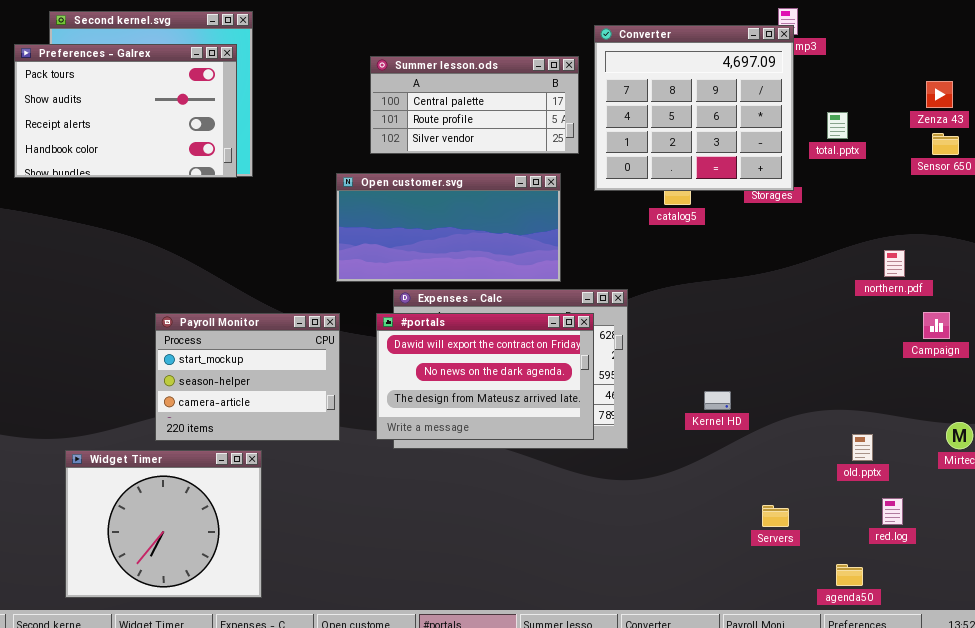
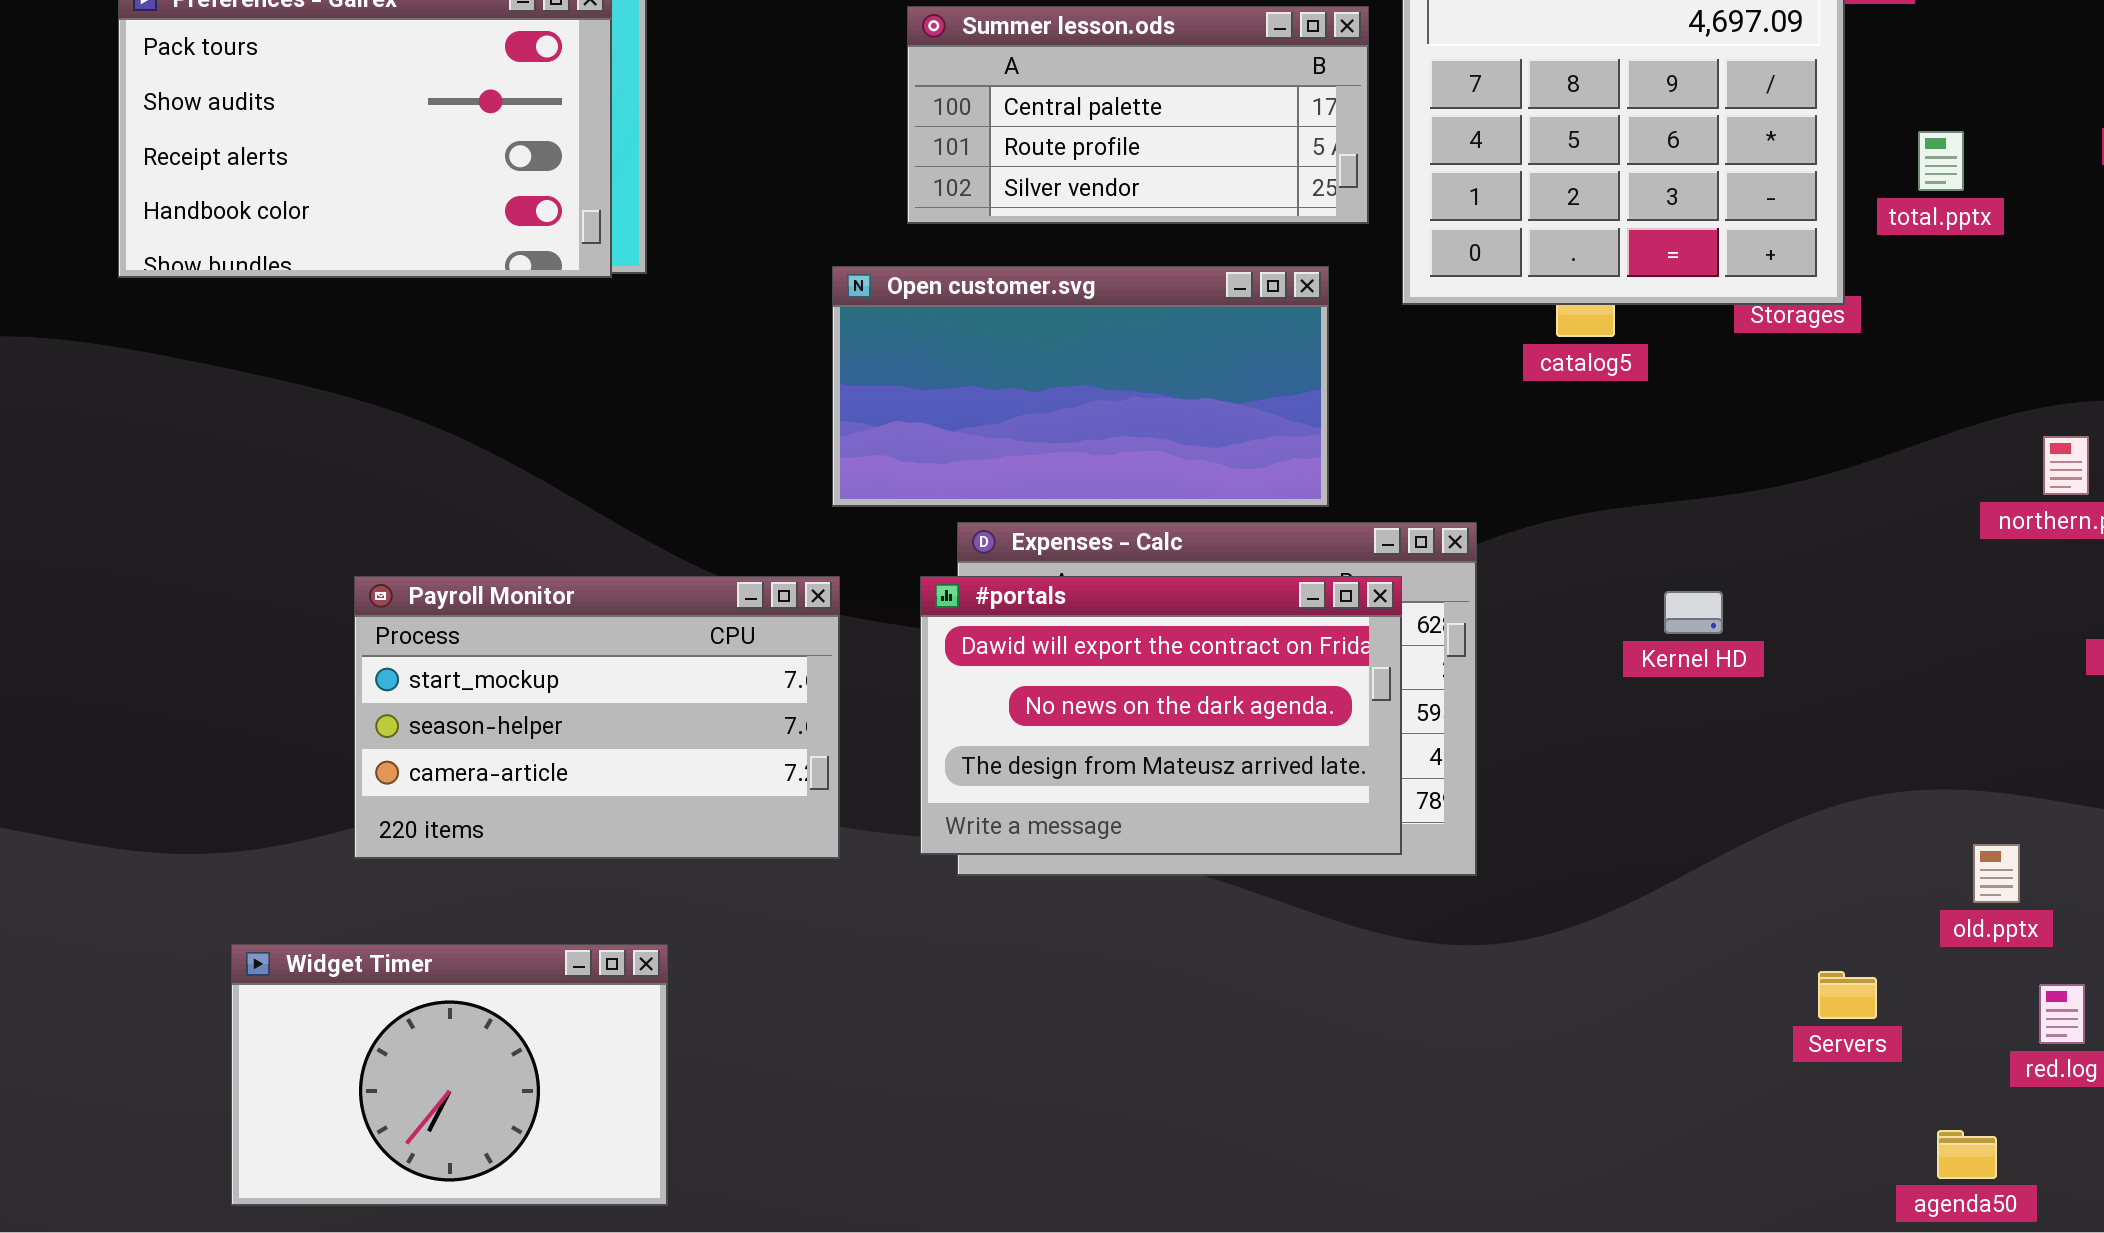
Payroll Monitor: [155,313,340,441] -> [354,576,840,859], resized
Kernel HD: [704,391,731,410] -> [1664,591,1723,634], moved
Widget Timer: [65,450,262,598] -> [231,944,668,1206], resized
Servers: [762,505,789,527] -> [1818,971,1877,1019], moved

